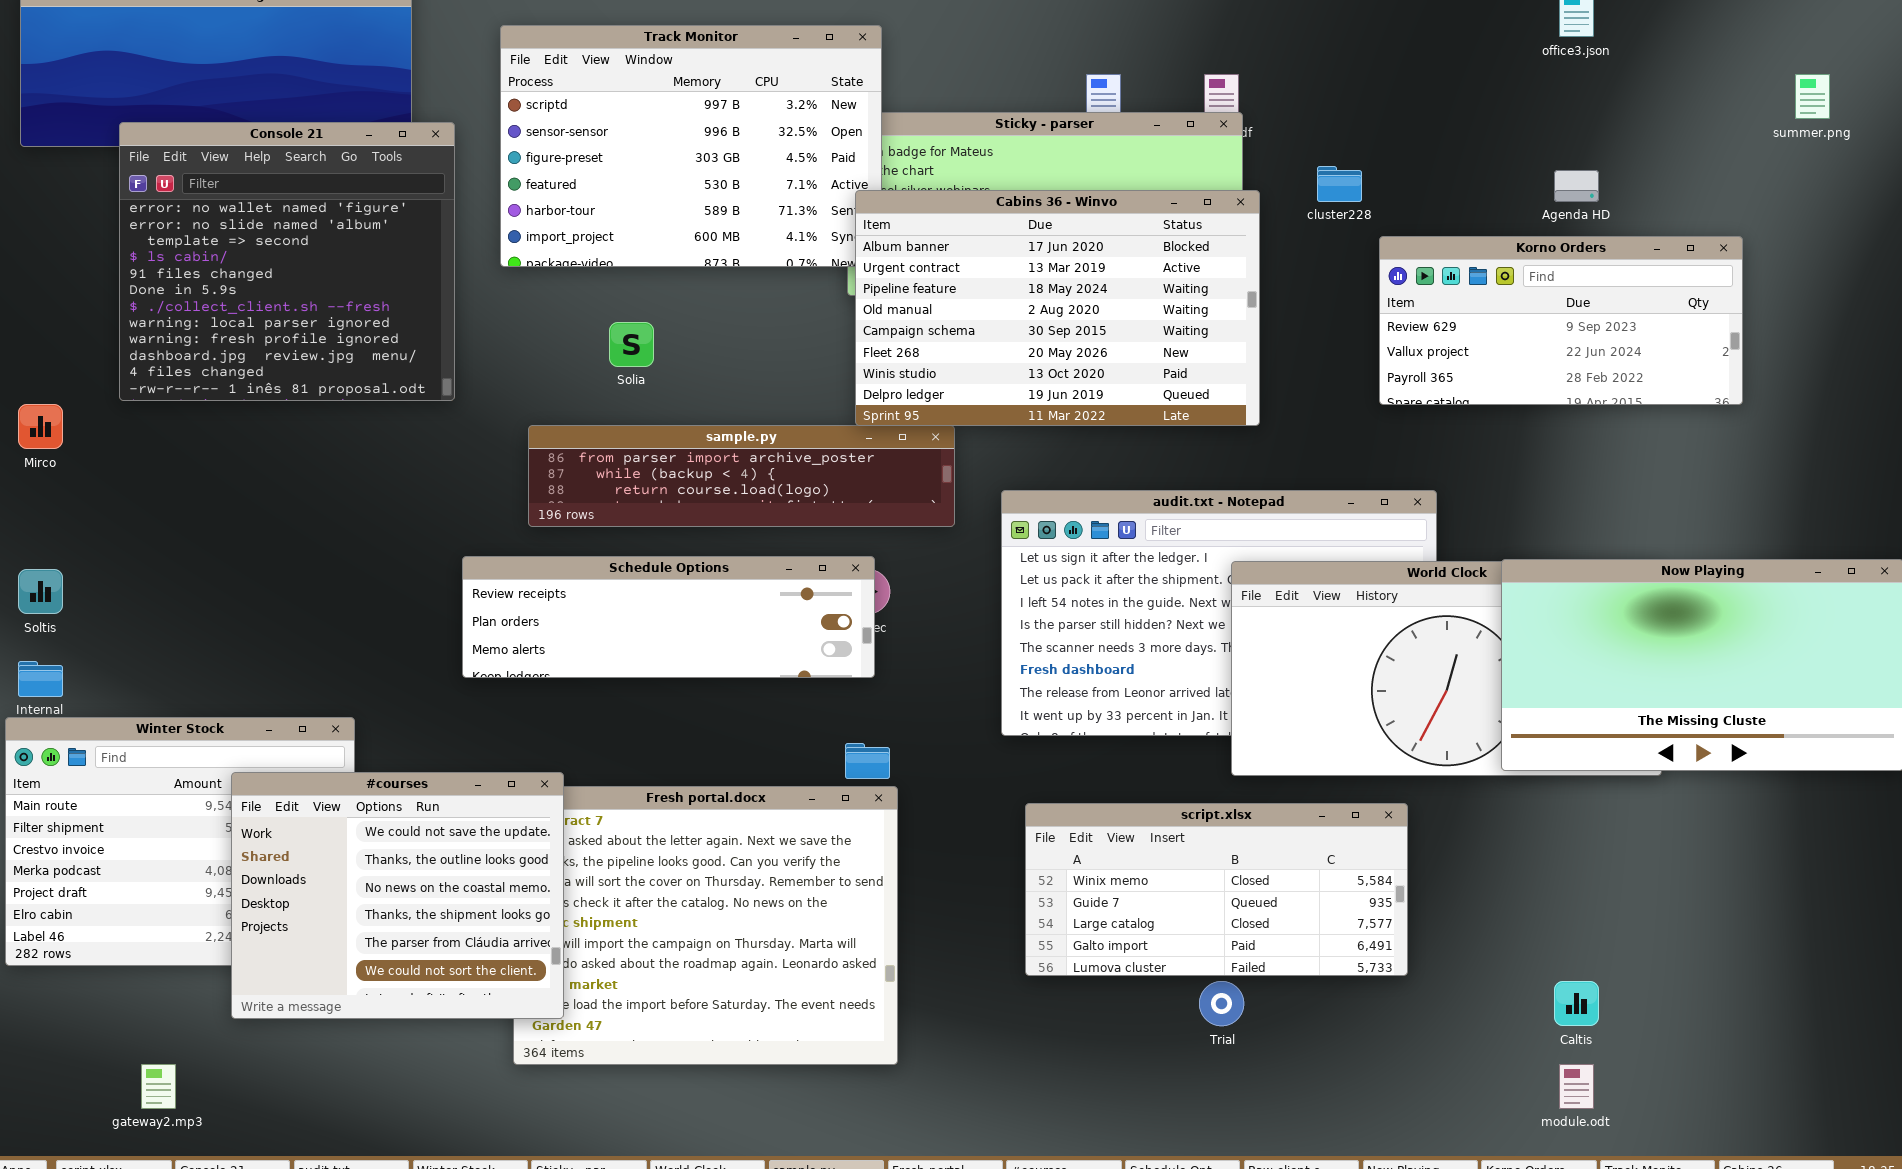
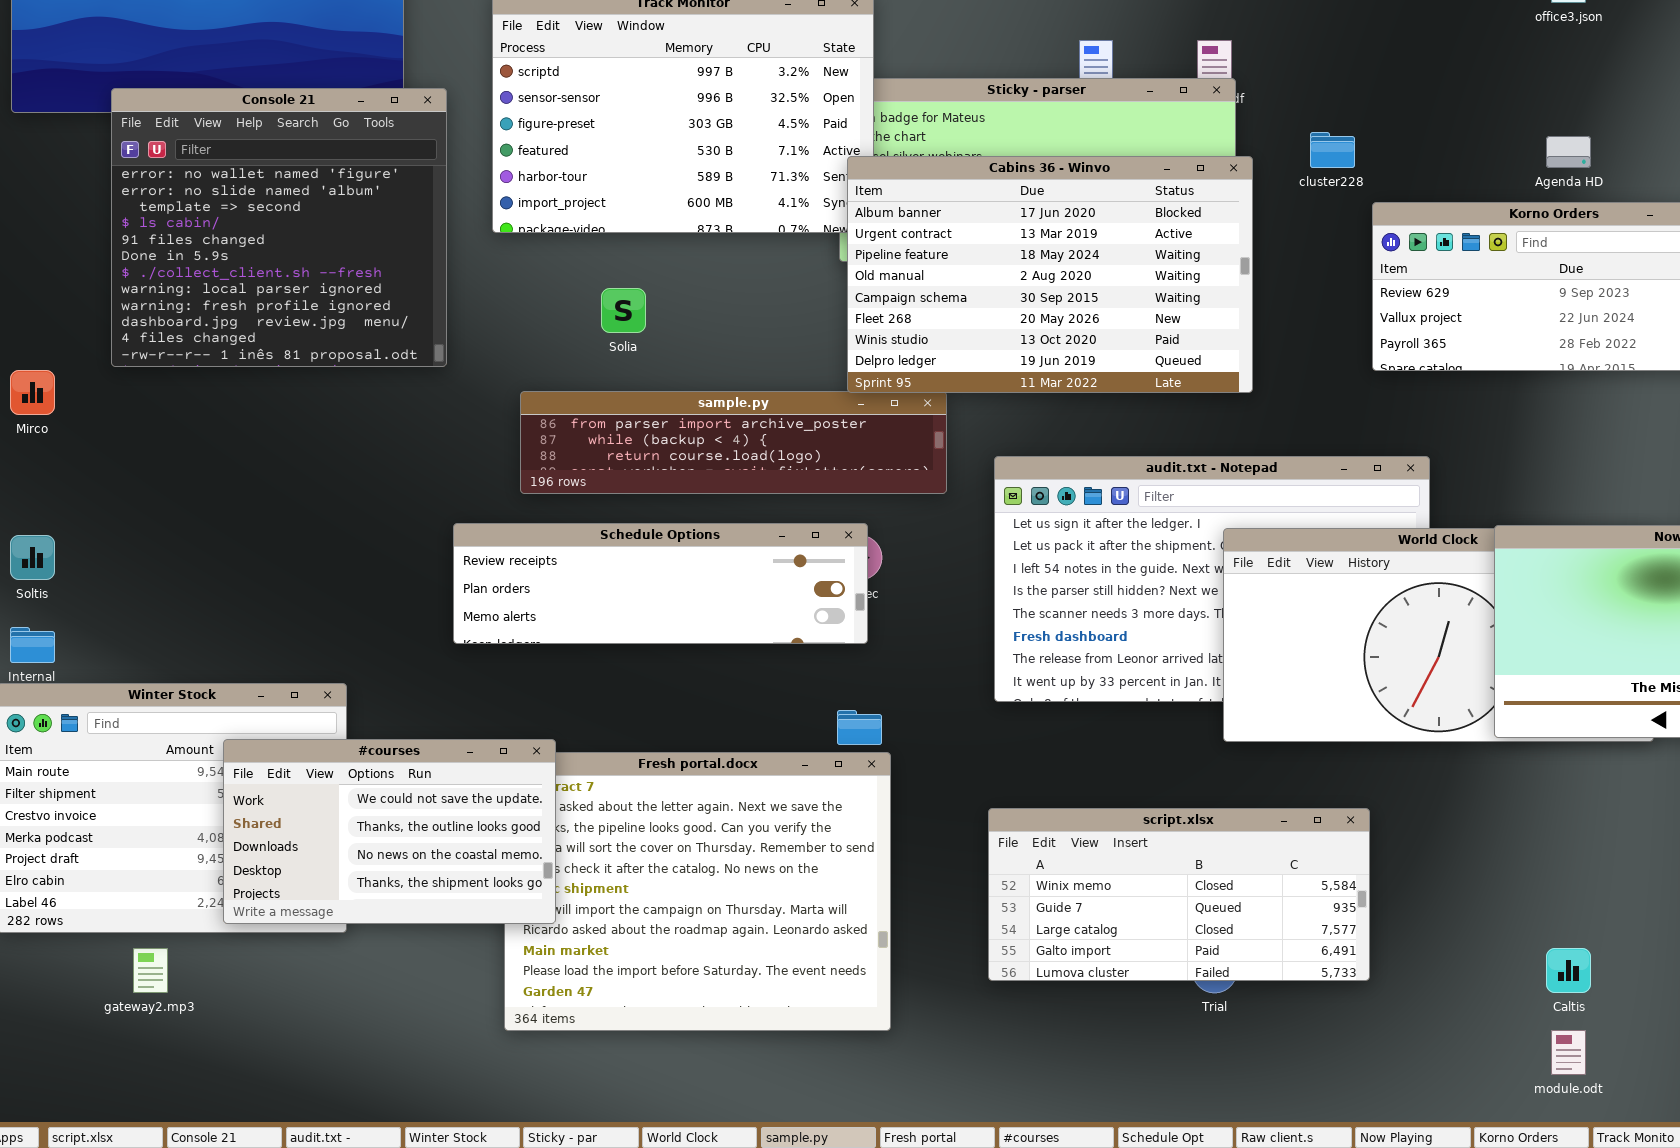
#courses: [231,772,564,1019] -> [223,739,556,924], resized
script.xlsx: [1025,803,1408,976] -> [988,808,1370,981], moved
gateway2.mp3: [141,1064,176,1109] -> [133,948,168,993], moved

